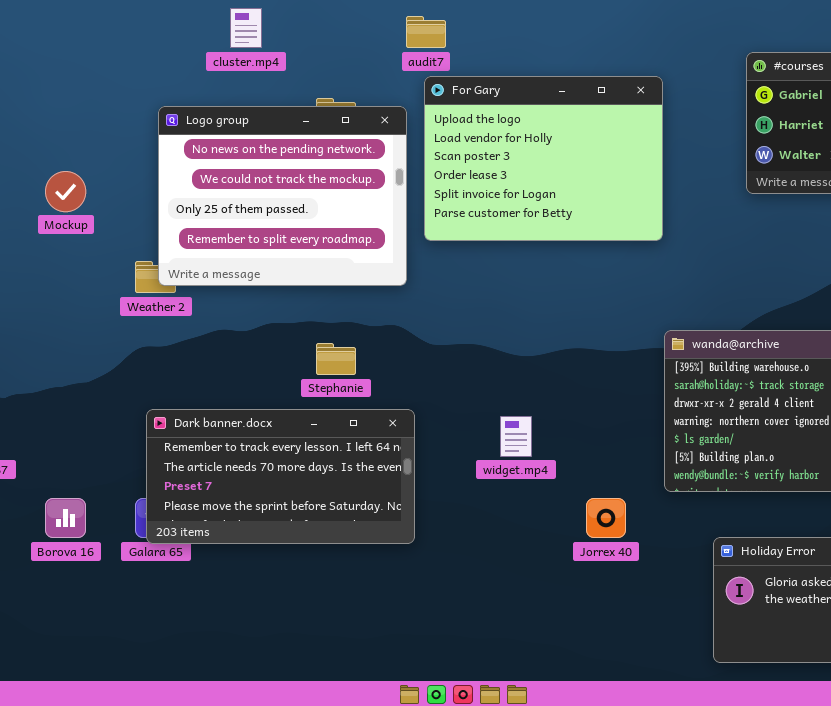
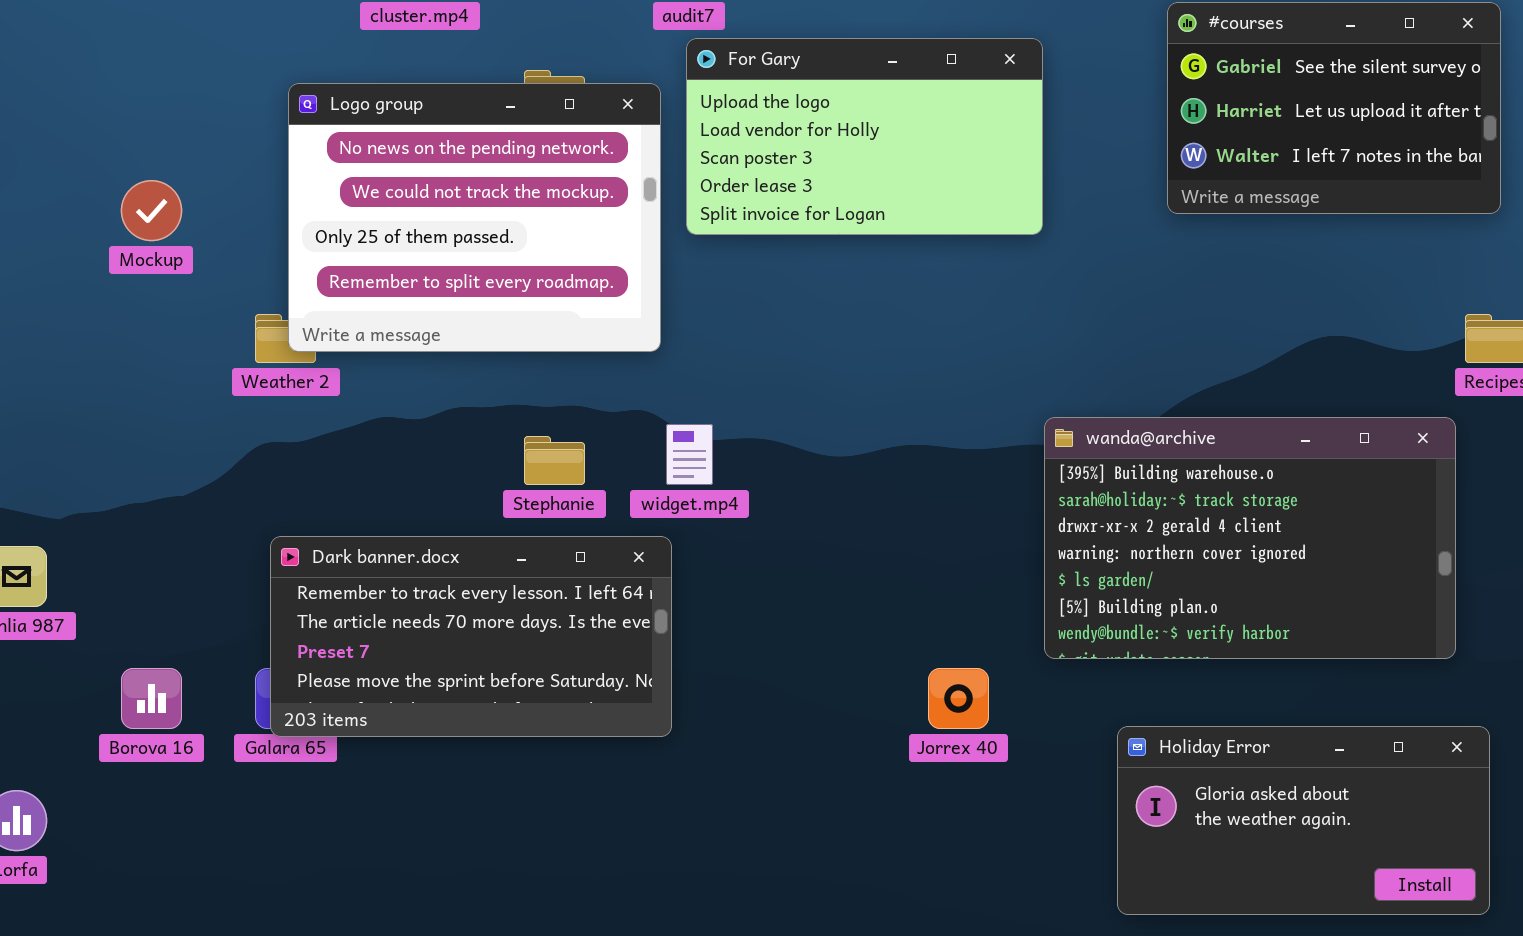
For Gary: [424,76,663,241] -> [686,38,1043,235], resized
widget.mp4: [500,416,532,457] -> [666,424,713,485], moved

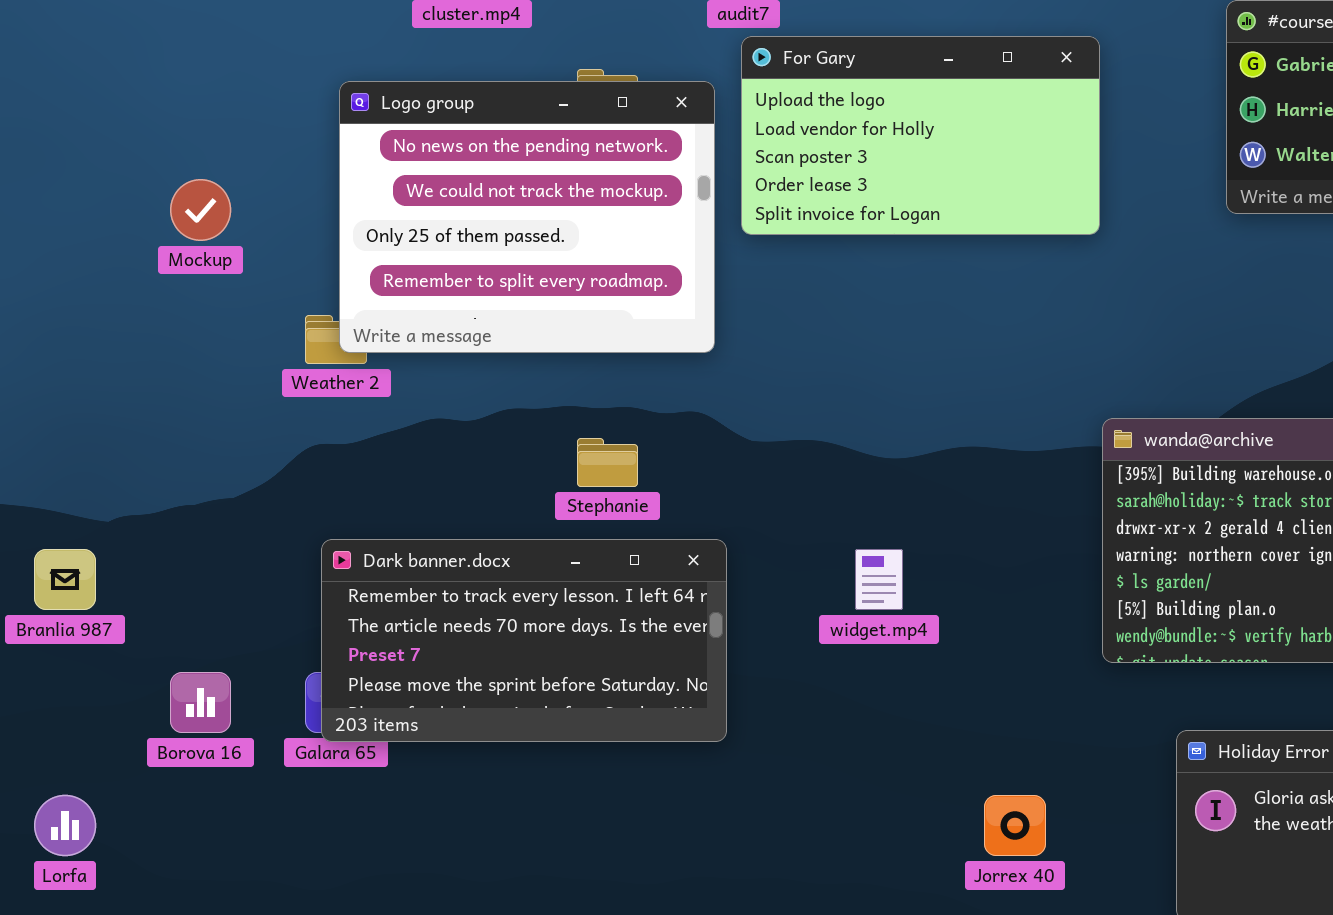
widget.mp4: [666,424,713,485] -> [855,549,903,610], moved
Jorrex 40: [928,668,989,729] -> [984,795,1046,856], moved

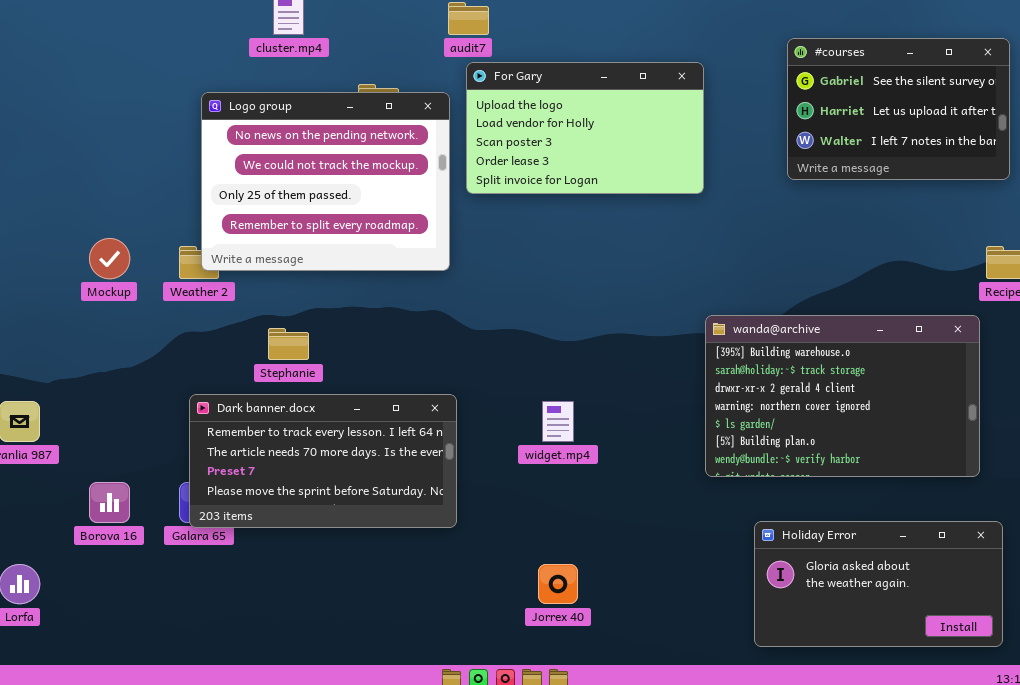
Mockup: [170,179,231,241] -> [89,238,130,279], moved
Stephanie: [577,438,638,487] -> [268,328,309,360], moved
Jorrex 40: [984,795,1046,856] -> [538,564,578,604], moved

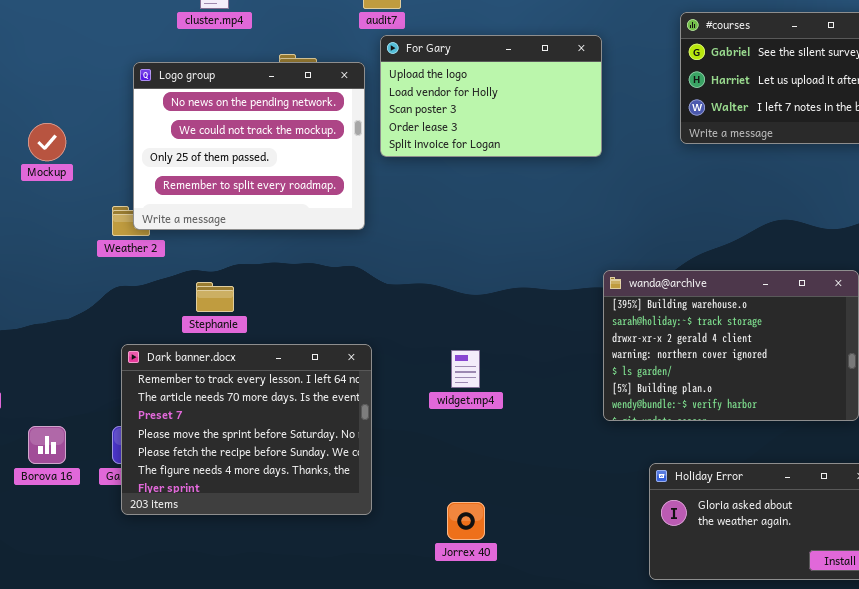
Mockup: [89,238,130,279] -> [28,123,66,161], moved
Dark banner.docx: [189,394,457,528] -> [121,344,372,515], resized

